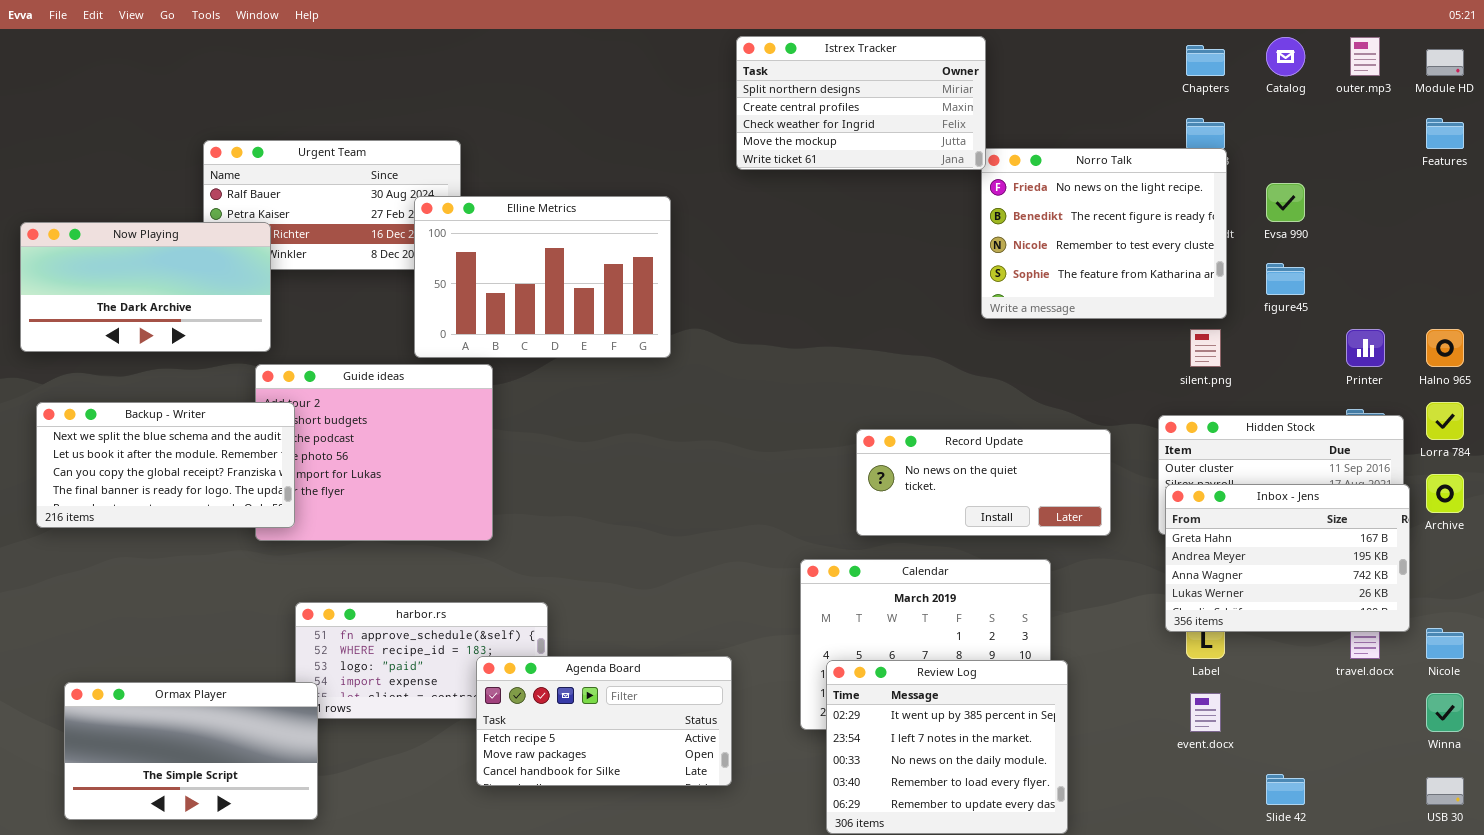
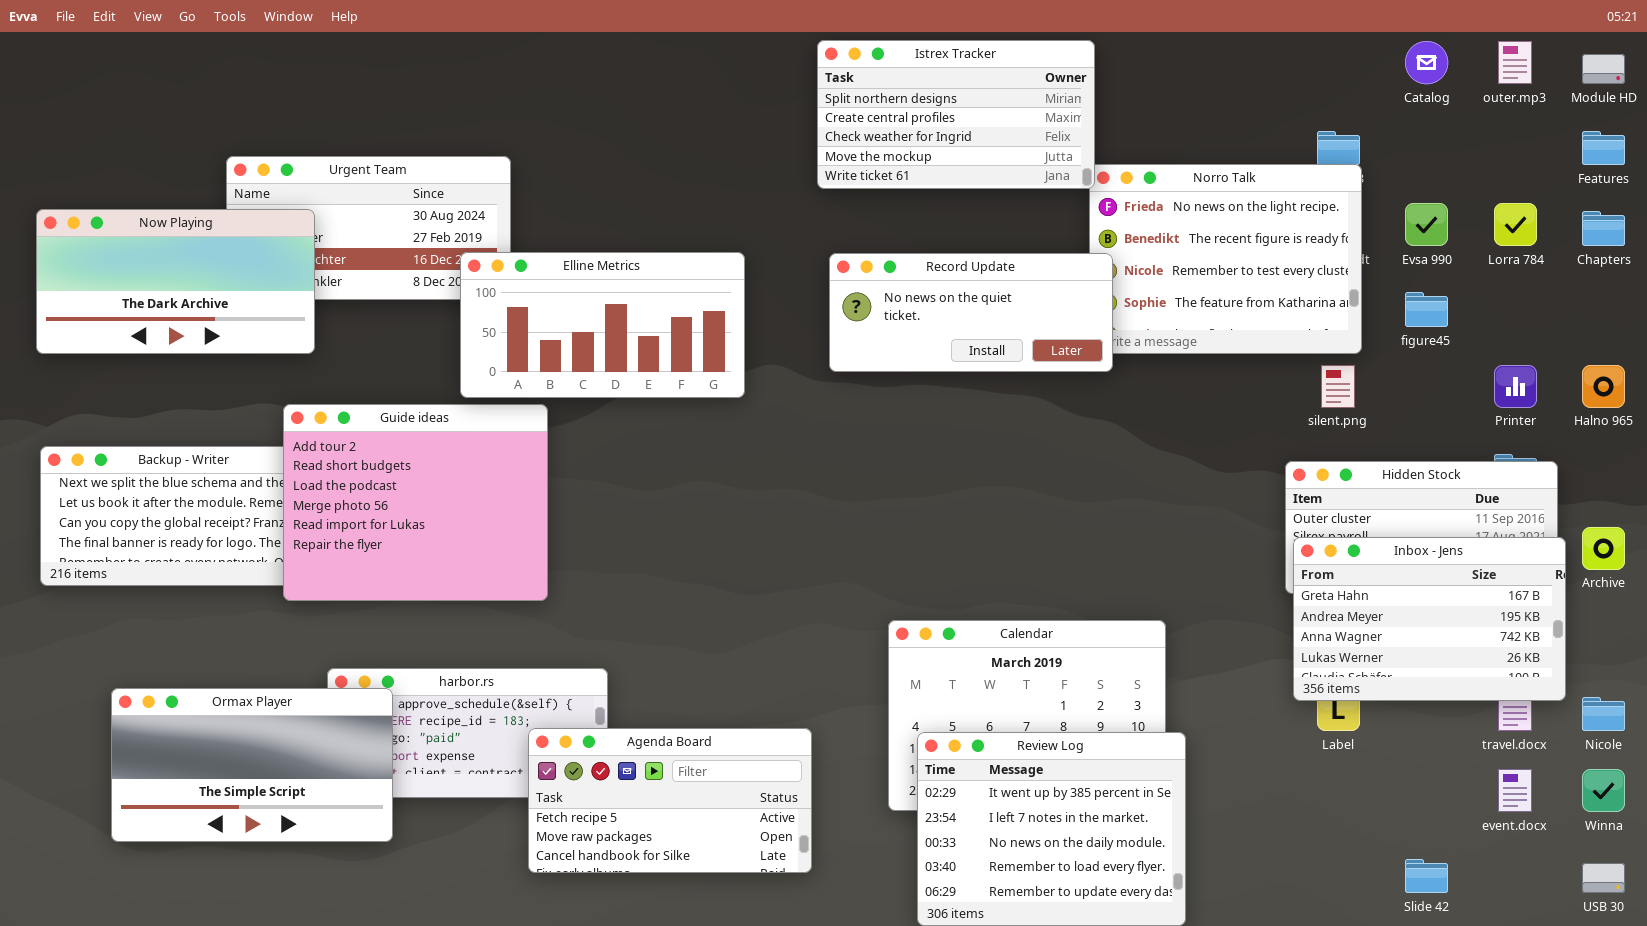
Chapters: [1186,45,1225,76] -> [1582,211,1625,246], moved
Elline Metrics: [414,196,671,358] -> [460,252,745,398], resized
Now Playing: [20,222,271,352] -> [36,209,315,354], moved
Guide ideas: [255,364,493,541] -> [283,404,548,601], raised
Lorra 784: [1426,402,1464,440] -> [1494,203,1537,246], moved
Record Update: [856,429,1111,536] -> [829,253,1113,372], moved
Ormax Player: [64,682,318,820] -> [111,688,393,842], moved
event.docx: [1190,693,1221,732] -> [1498,769,1532,812], moved

